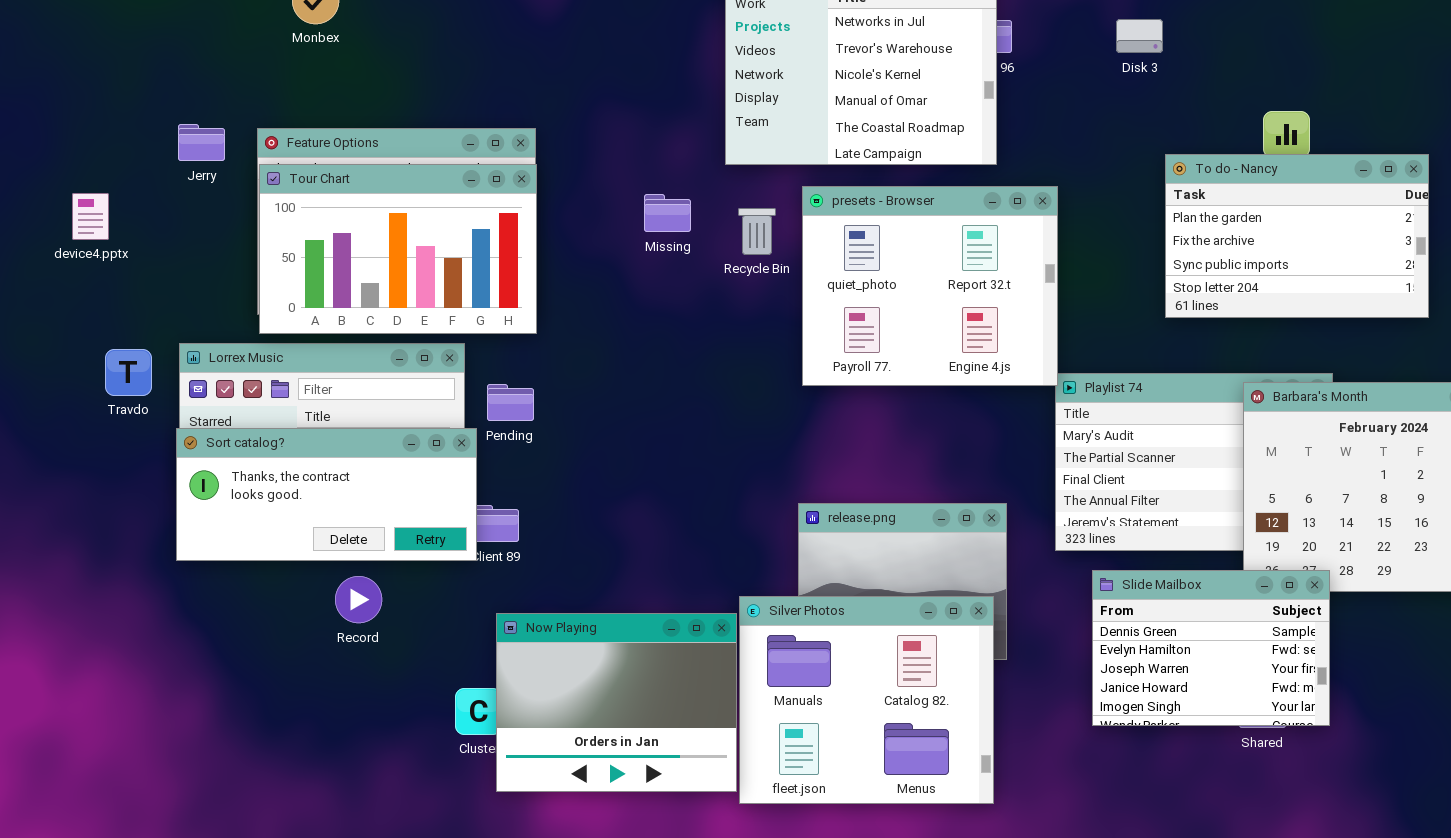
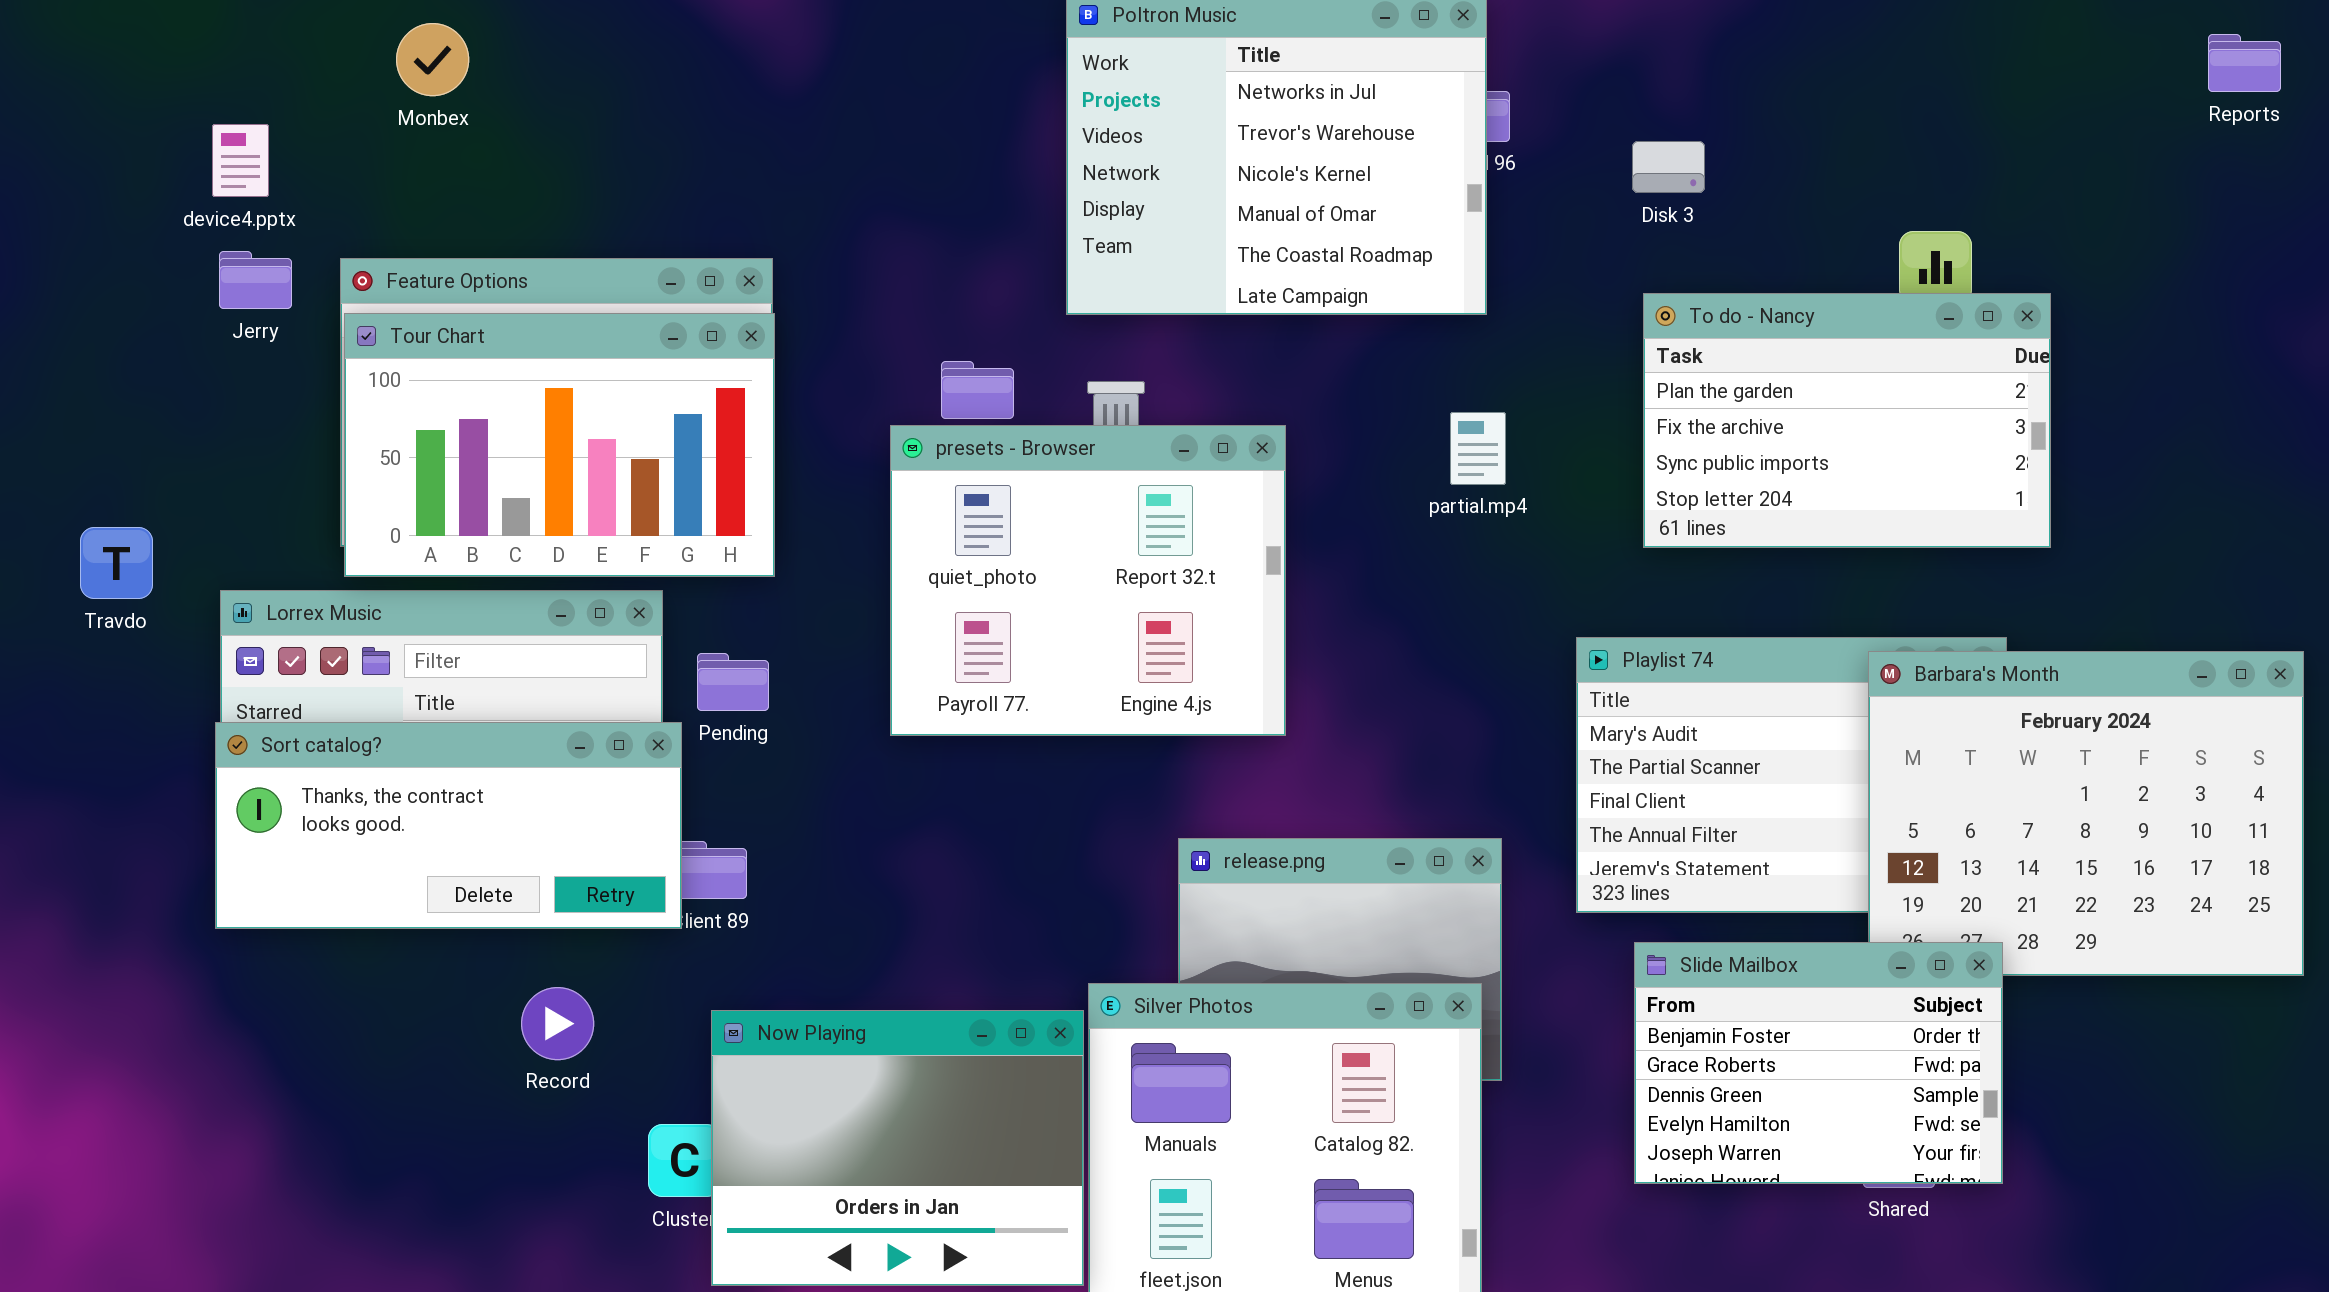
Disk 3: [1116,19,1163,53] -> [1632,141,1705,193], moved
To do - Nancy: [1165,154,1429,318] -> [1643,293,2051,548], moved
presets - Browser: [802,186,1058,386] -> [890,425,1286,736], moved
device4.pptx: [72,193,109,240] -> [212,124,269,197], moved
Travdo: [105,349,152,396] -> [80,527,153,599], moved
Slide Mailbox: [1092,570,1330,726] -> [1634,942,2003,1184], scrolled up 2 rows
Record: [335,576,382,623] -> [521,987,594,1060], moved

